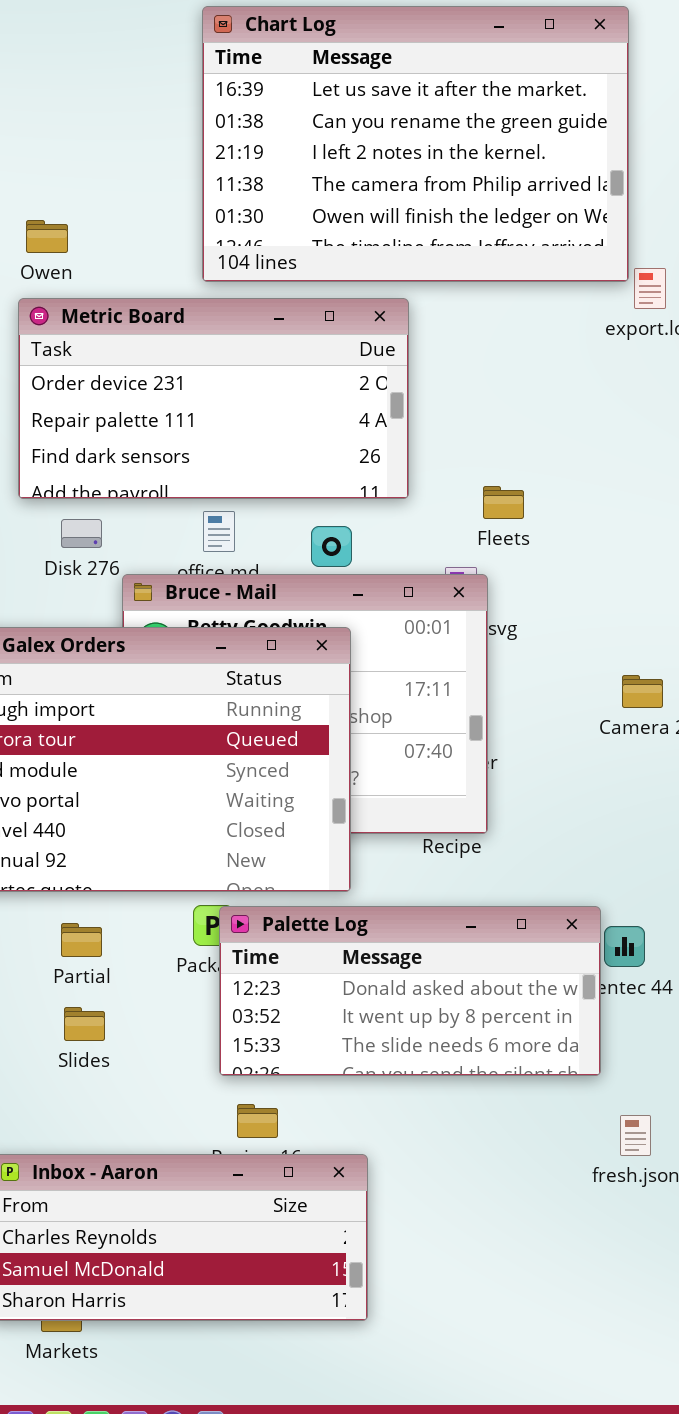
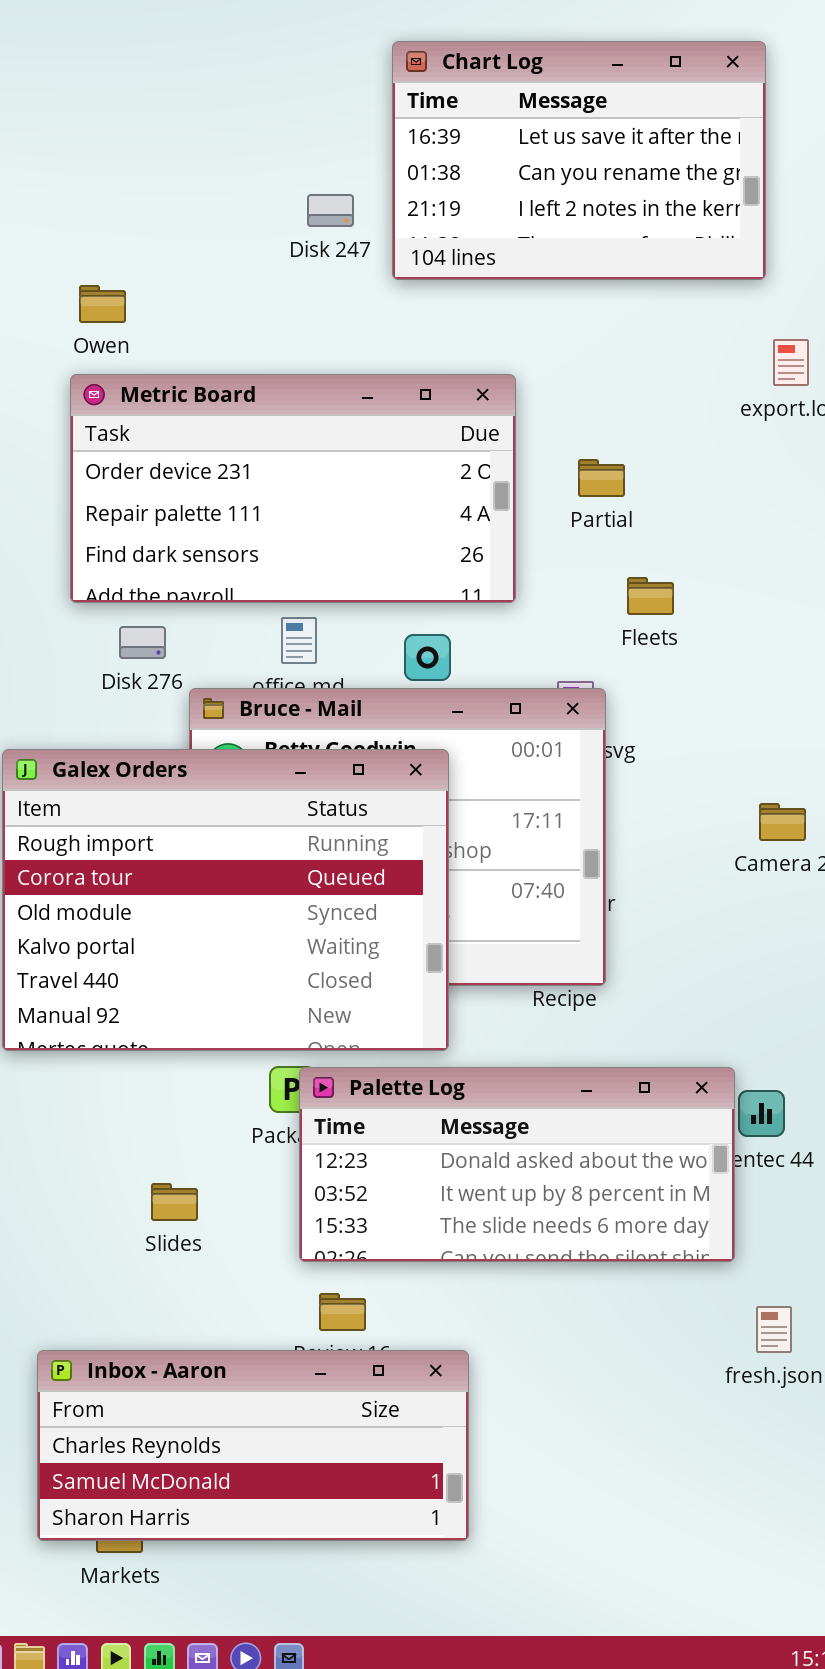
Chart Log: [202,6,629,282] -> [392,41,766,280], resized
Fleets: [483,486,524,519] -> [627,577,674,615], moved
Partial: [61,923,102,957] -> [578,459,625,497], moved
Slides: [64,1007,105,1041] -> [151,1183,198,1221], moved

